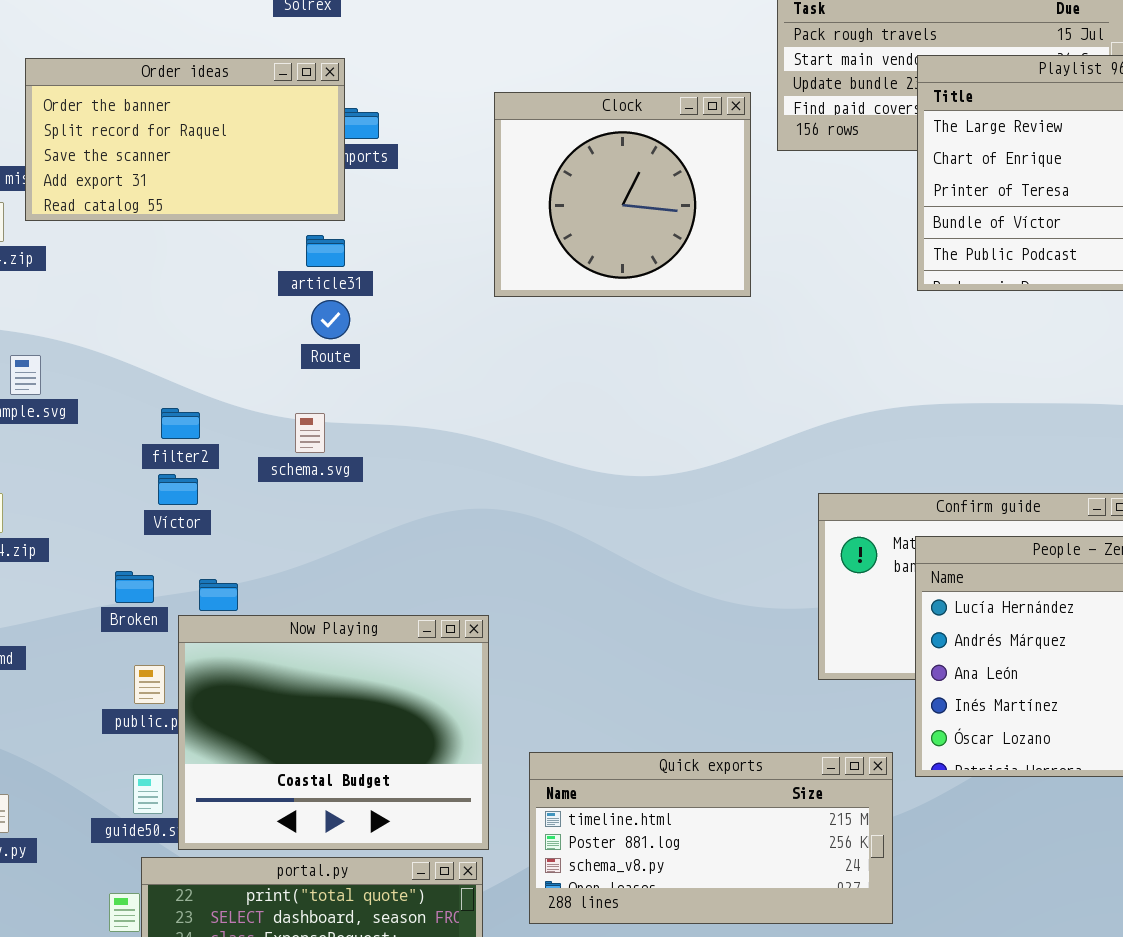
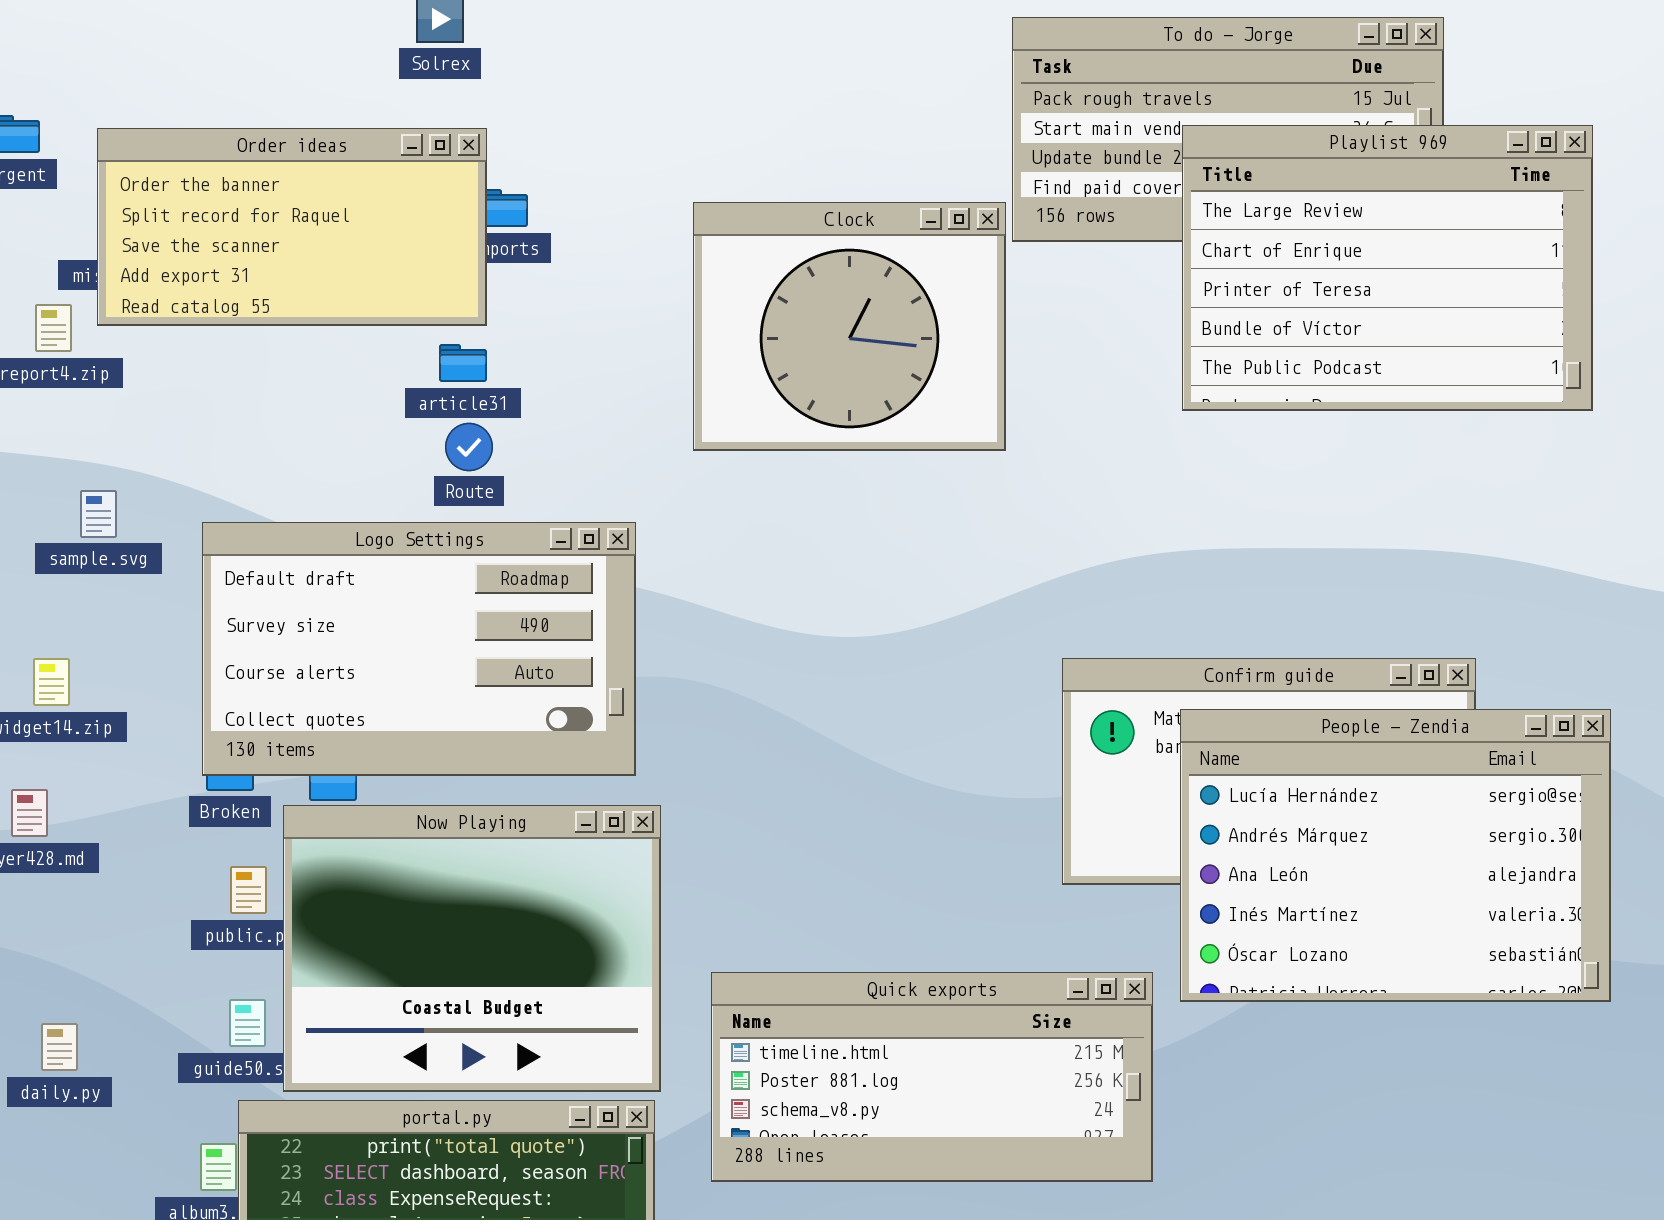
Clock: [494,92,751,297] -> [693,202,1006,451], moved
Logo Settings: none -> [202,522,636,776], opened

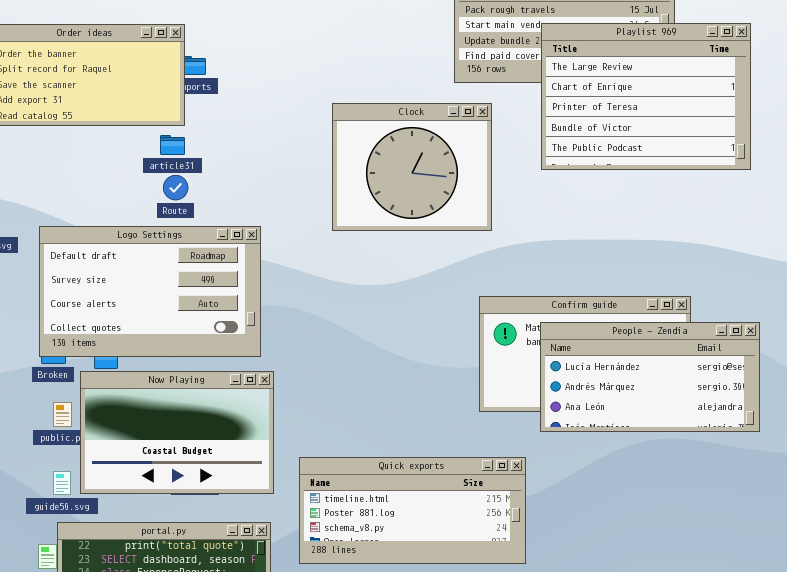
Clock: [693,202,1006,451] -> [332,103,492,231], moved
People - Zendia: [1180,709,1611,1002] -> [540,322,760,432], resized
Now Playing: [283,805,661,1092] -> [80,371,274,494], resized

